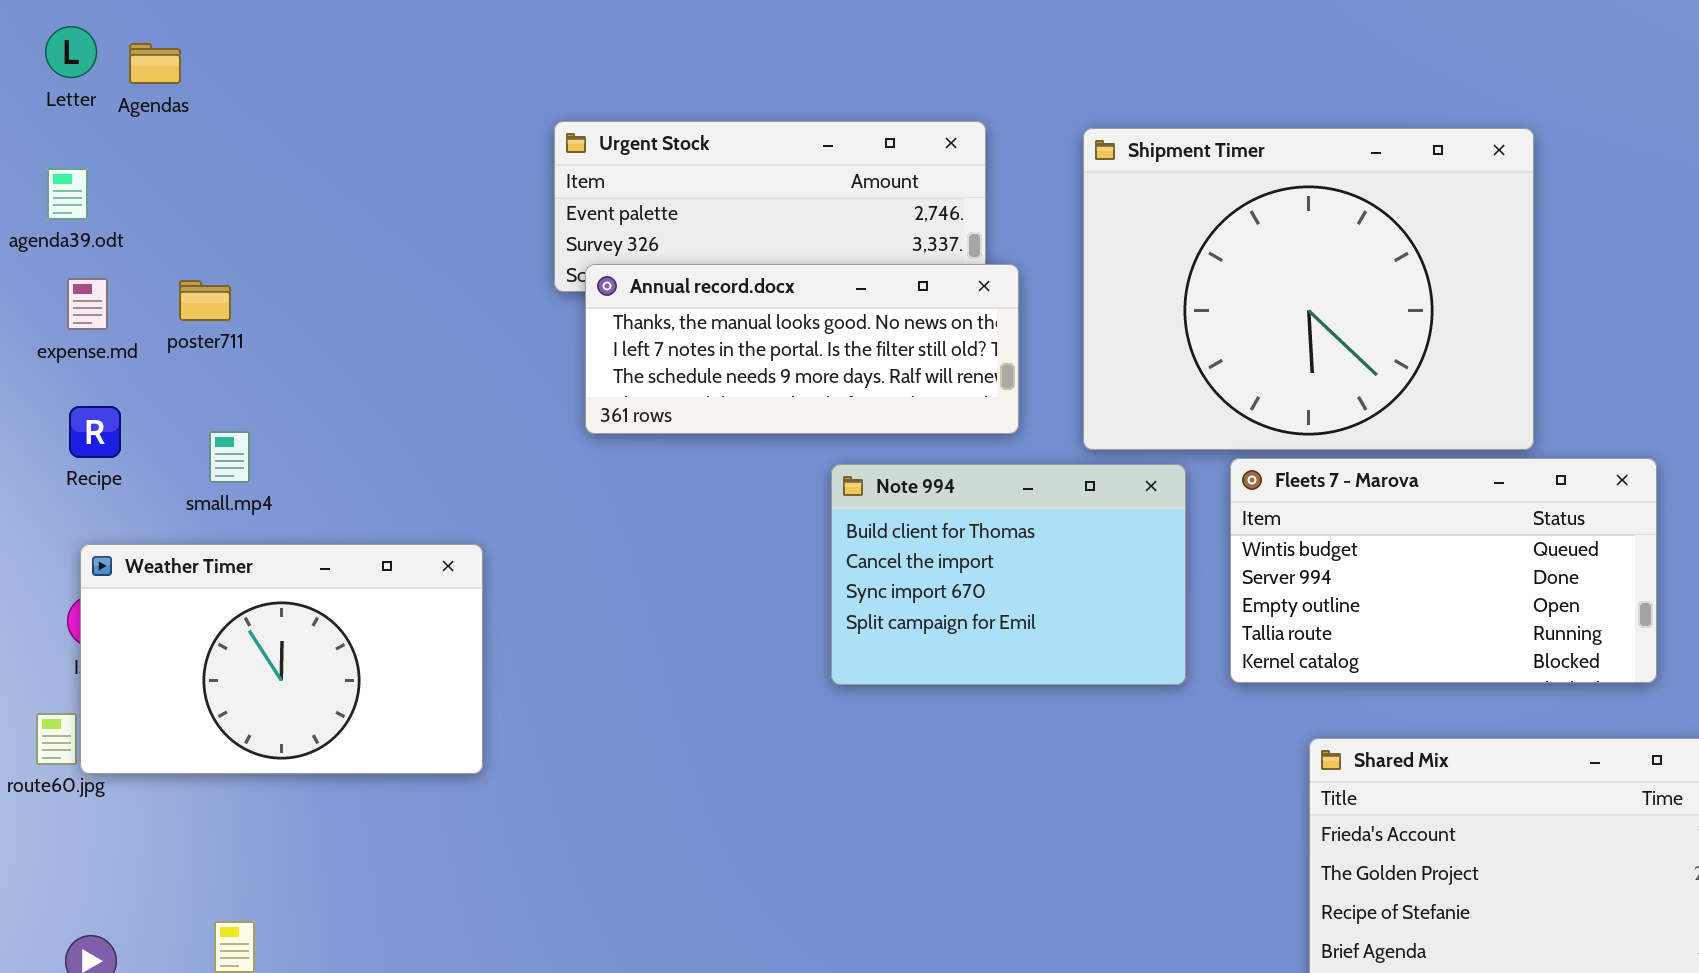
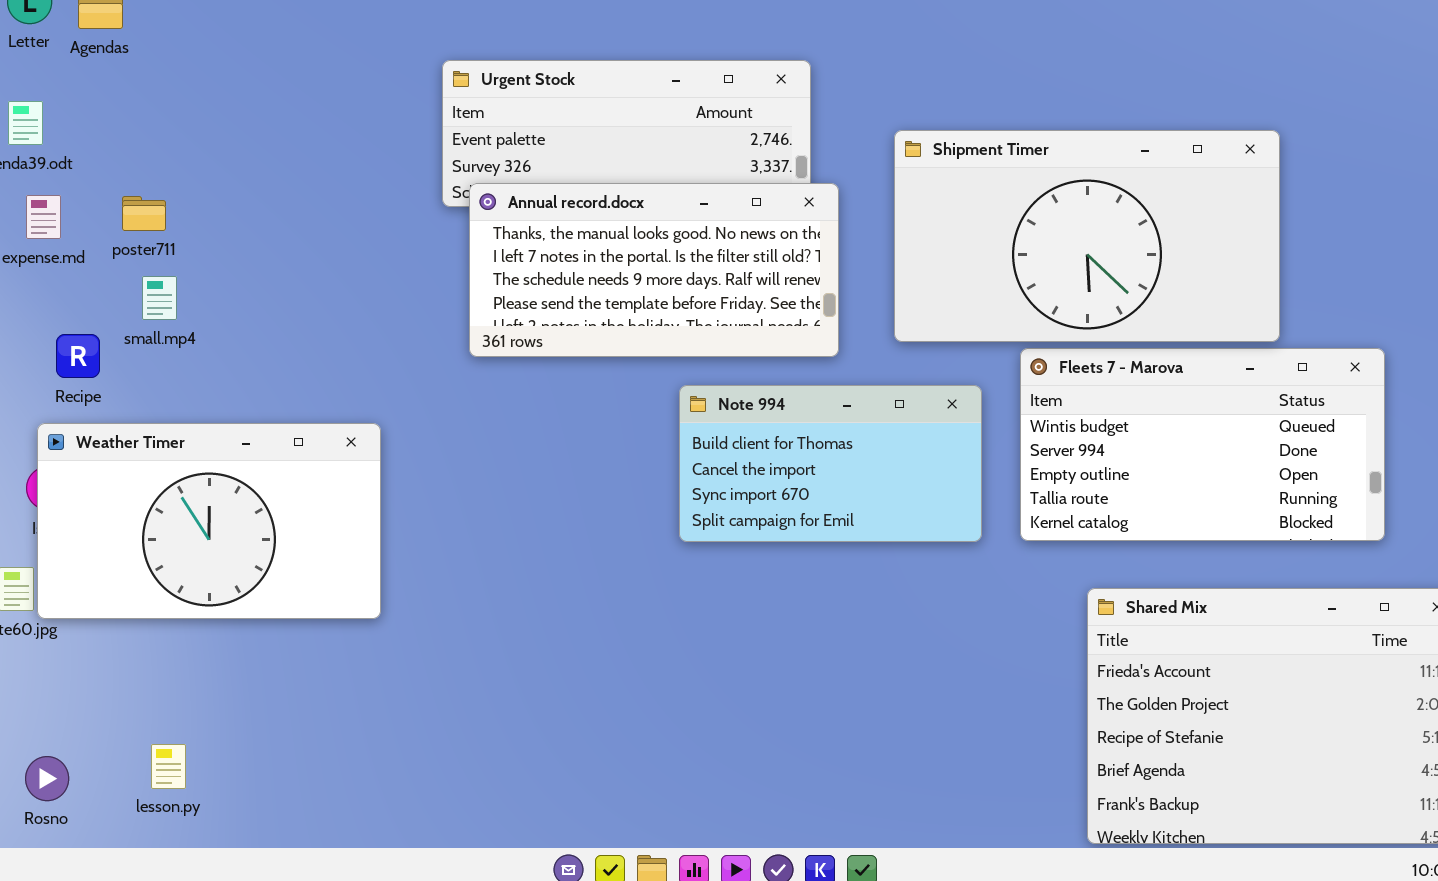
Shipment Timer: [1083,128,1534,450] -> [894,130,1280,342], resized
Annual record.docx: [585,264,1019,434] -> [469,183,839,357], resized
Recipe: [69,406,121,458] -> [56,334,100,378], moved
small.mp4: [209,431,250,483] -> [142,276,177,320], moved
Note 994: [831,464,1186,685] -> [679,385,982,542], resized

